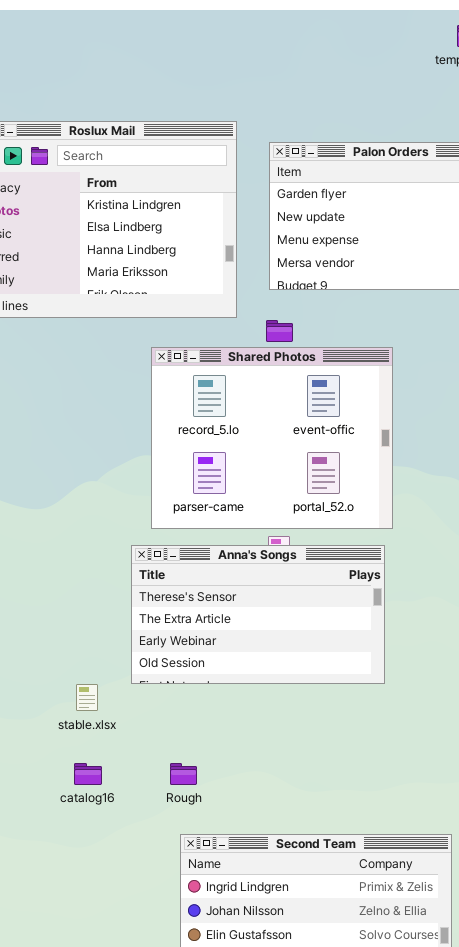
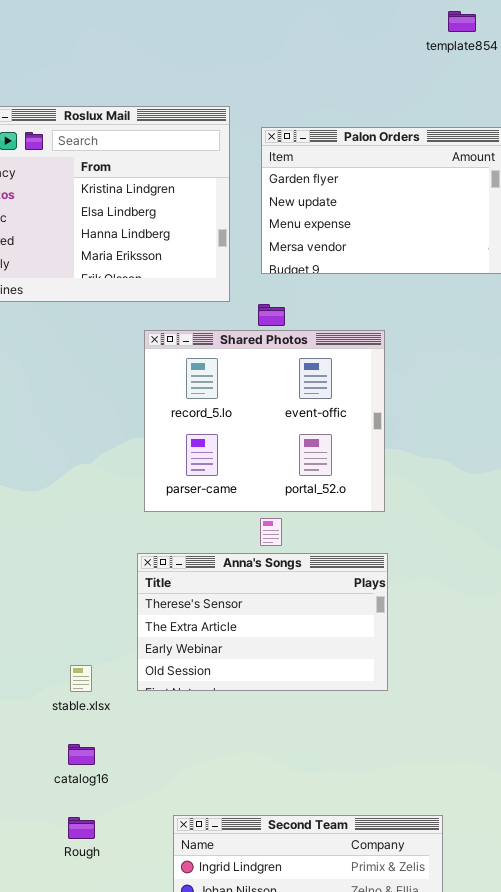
Anna's Songs: [131,545,385,684] -> [137,553,388,691], moved
Rough: [170,763,197,785] -> [68,817,95,839], moved

